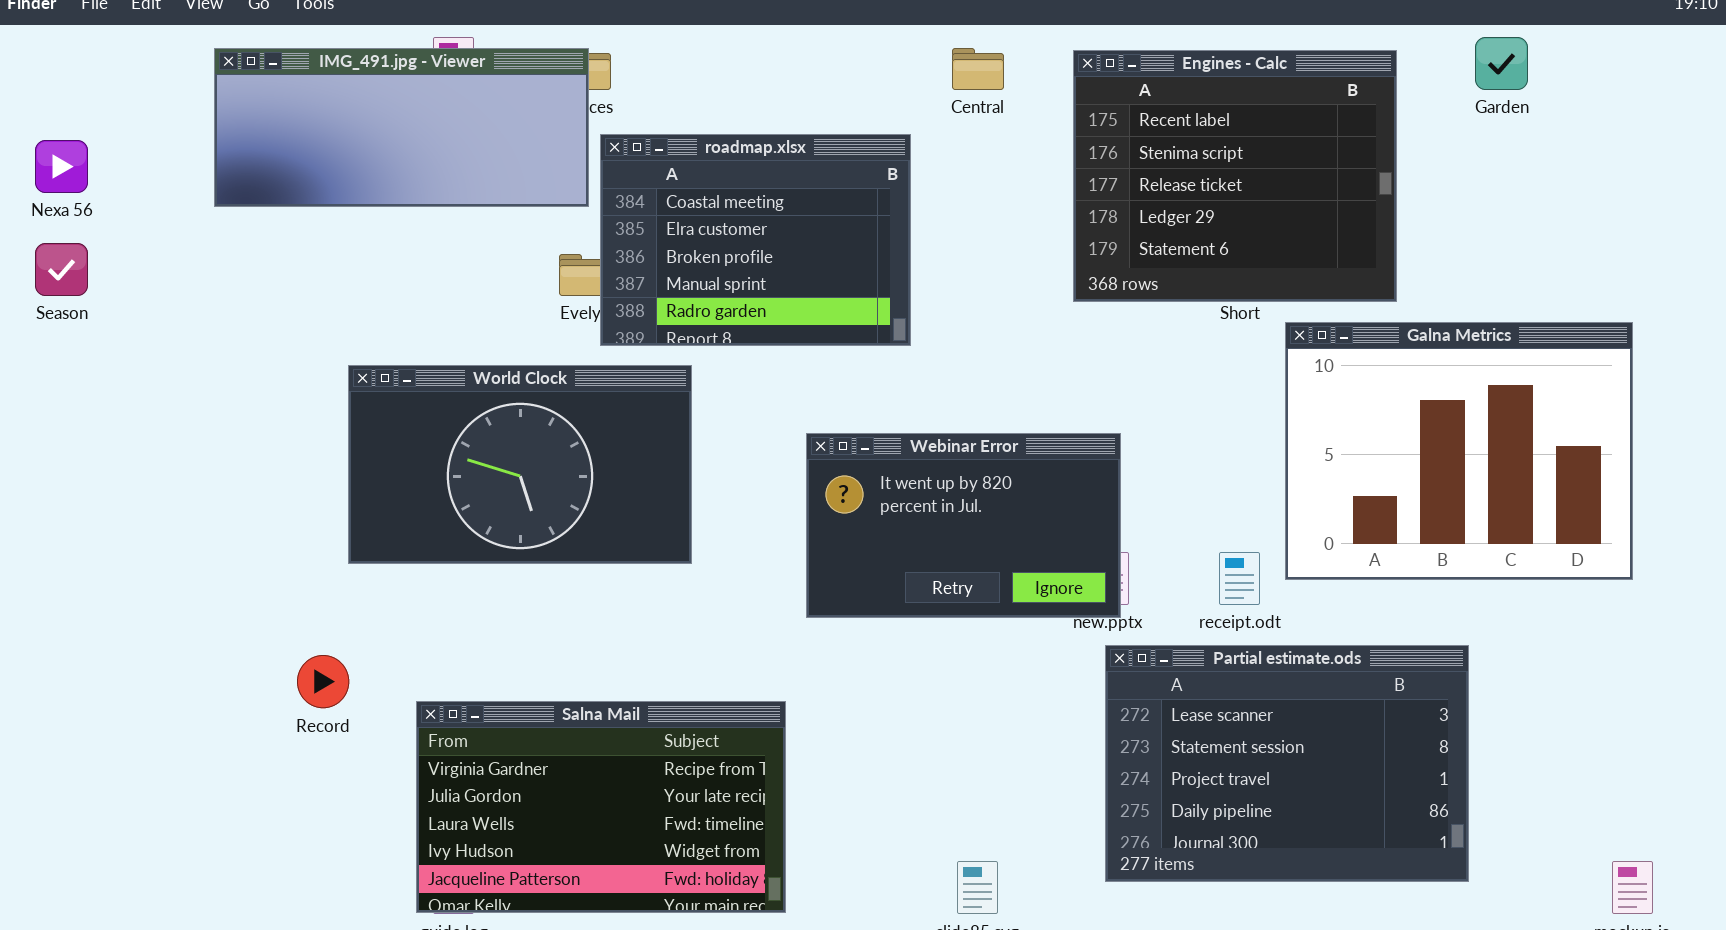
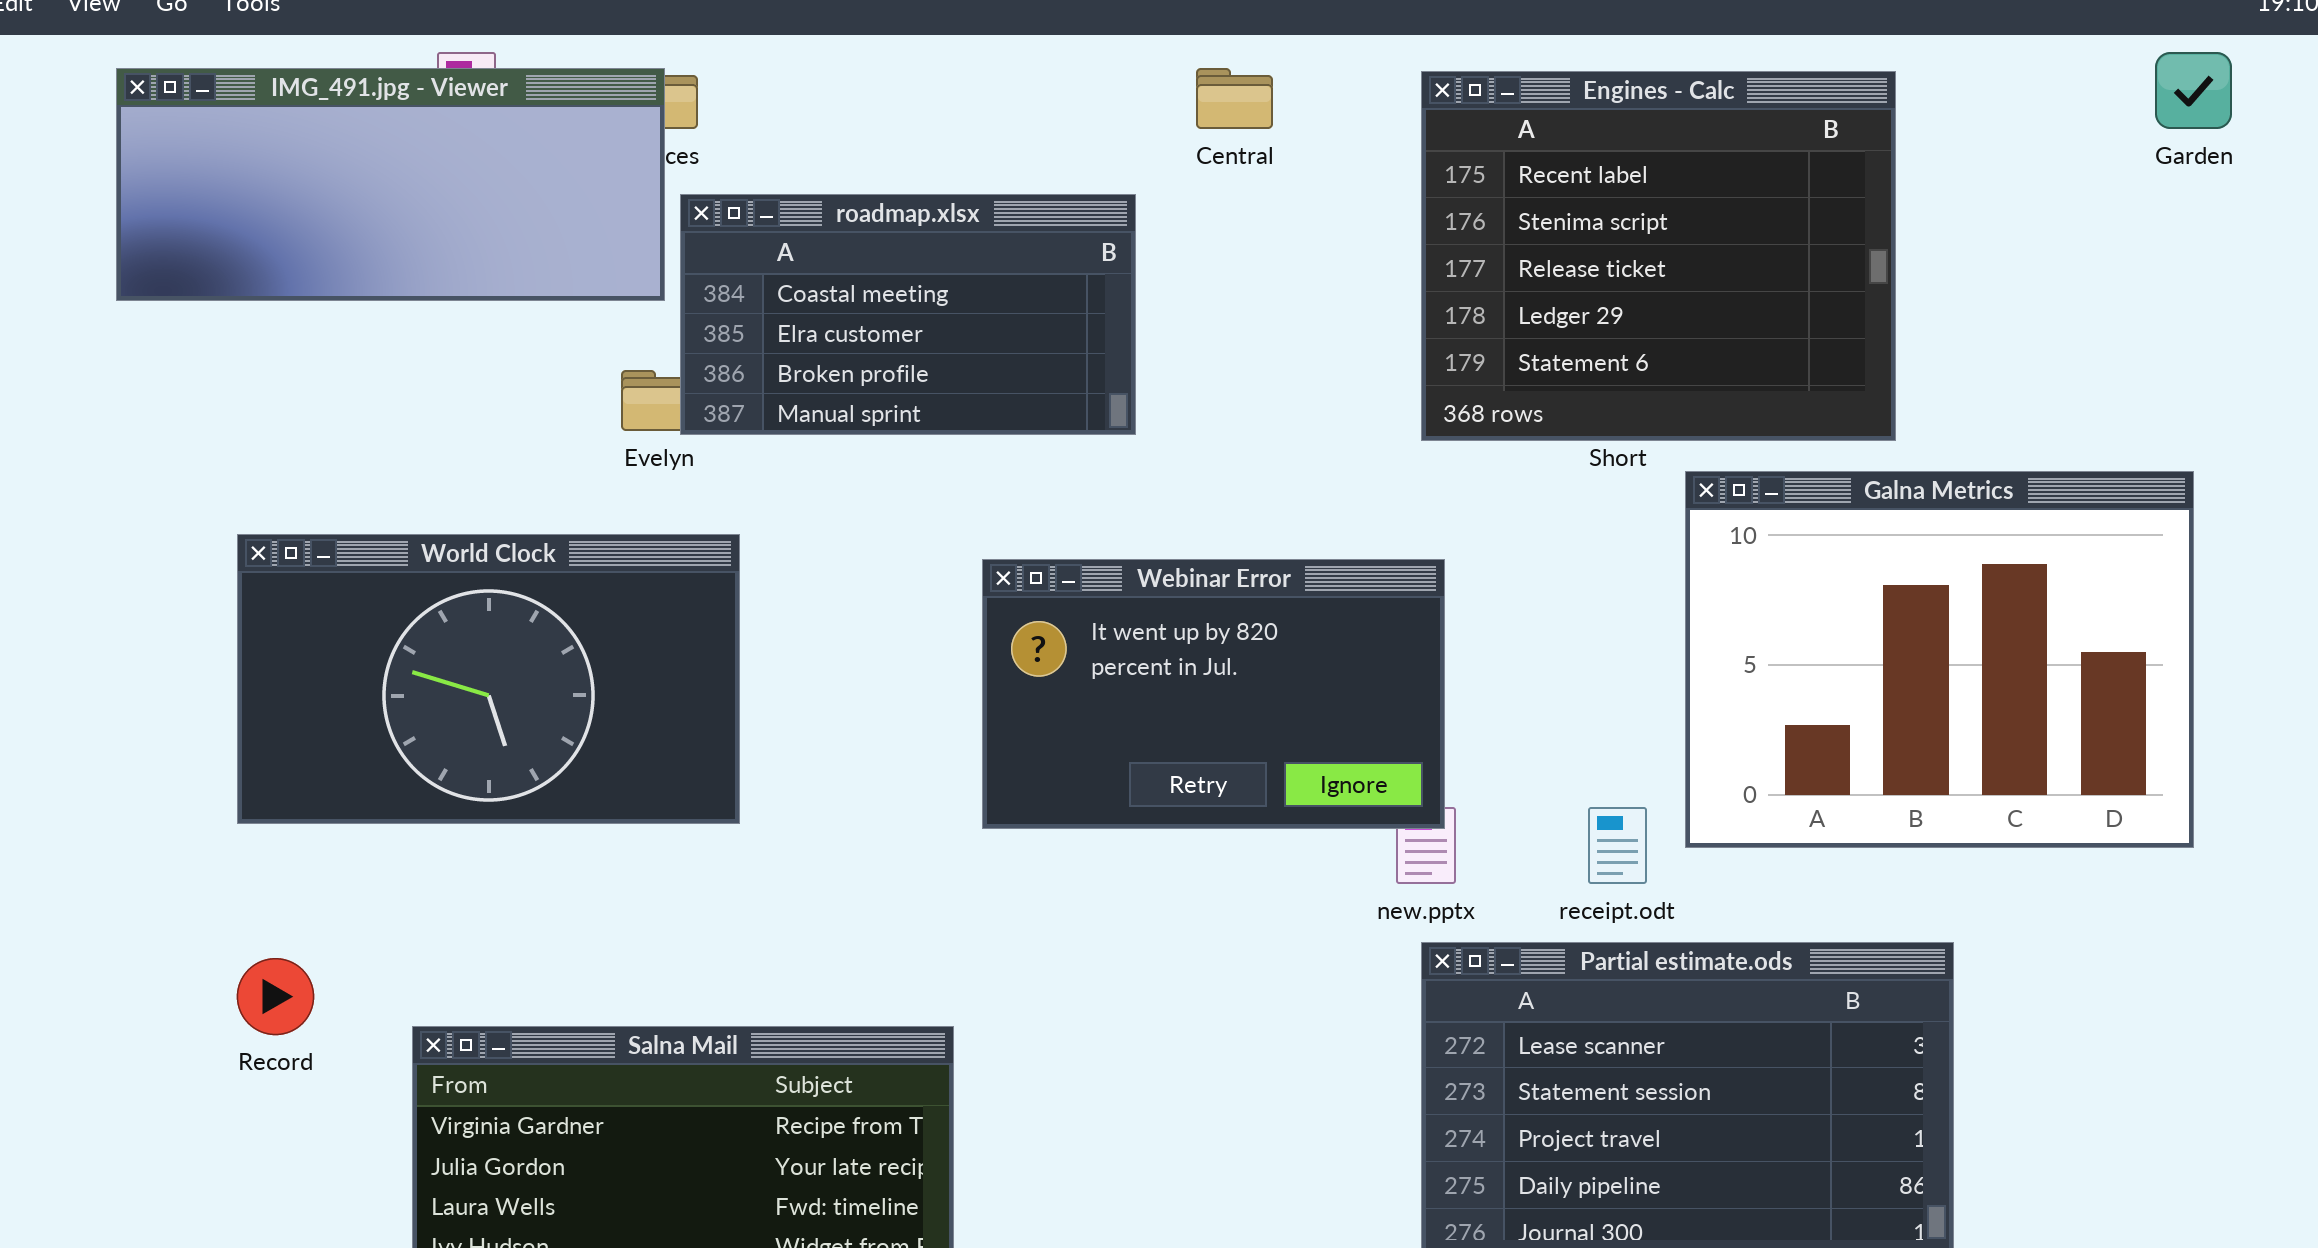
Garden: [1475,37,1528,90] -> [2155,52,2232,129], moved
Engines - Calc: [1073,50,1397,302] -> [1421,71,1896,441], moved
roadmap.xlsx: [600,134,911,346] -> [680,194,1136,435], resized
World Clock: [348,365,692,564] -> [237,534,740,824], moved
Webinar Error: [806,433,1121,618] -> [982,559,1445,829], moved

